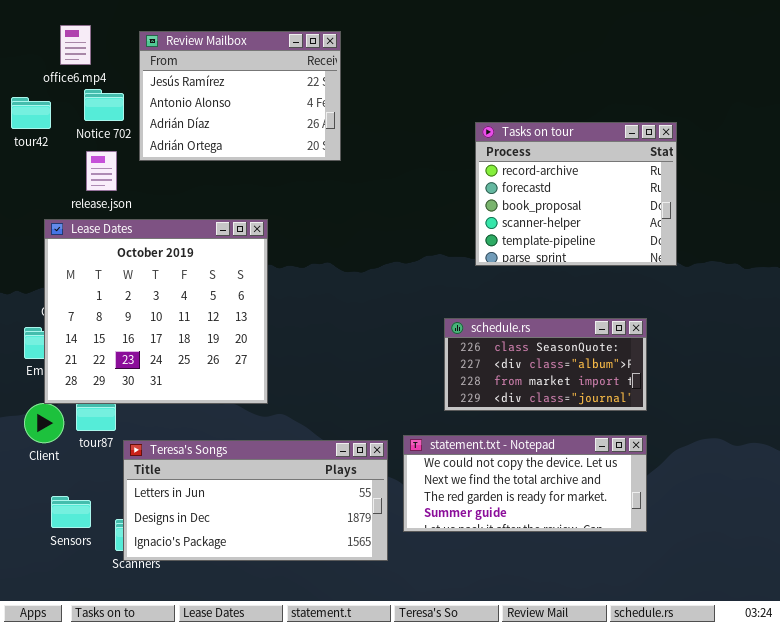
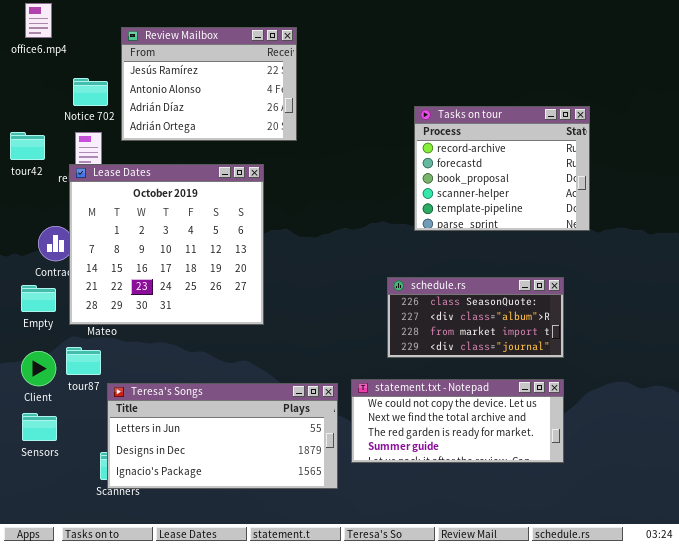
office6.mp4: [60,25,91,65] -> [25,3,52,38], moved
tour42: [11,97,51,129] -> [10,132,45,160], moved
Lease Dates: [44,219,268,404] -> [69,164,264,325], moved
Sensors: [51,496,91,528] -> [22,413,57,441], moved

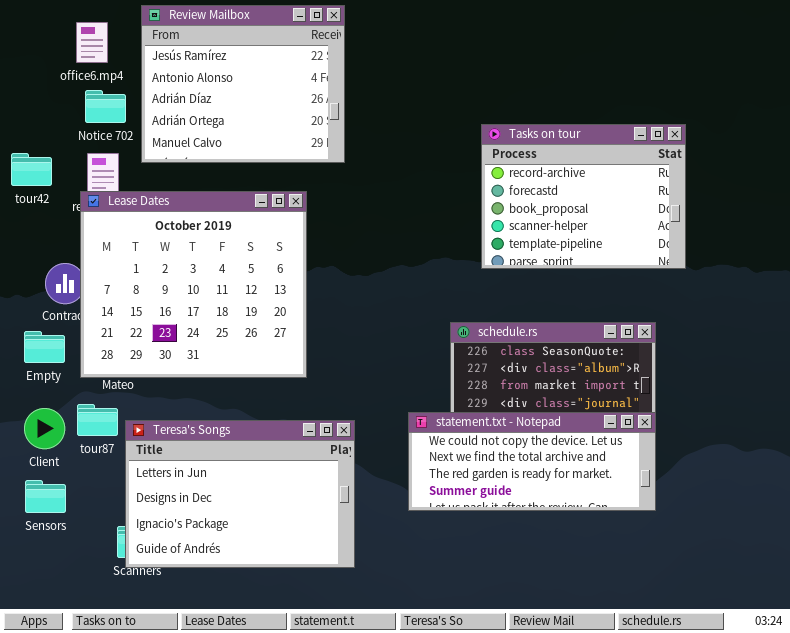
office6.mp4: [25,3,52,38] -> [76,22,108,63], moved
Review Mailbox: [121,27,297,141] -> [141,5,345,163], resized
statement.txt - Notepad: [351,379,564,463] -> [408,412,656,511], moved
Teresa's Songs: [107,383,338,489] -> [125,420,355,568], resized

